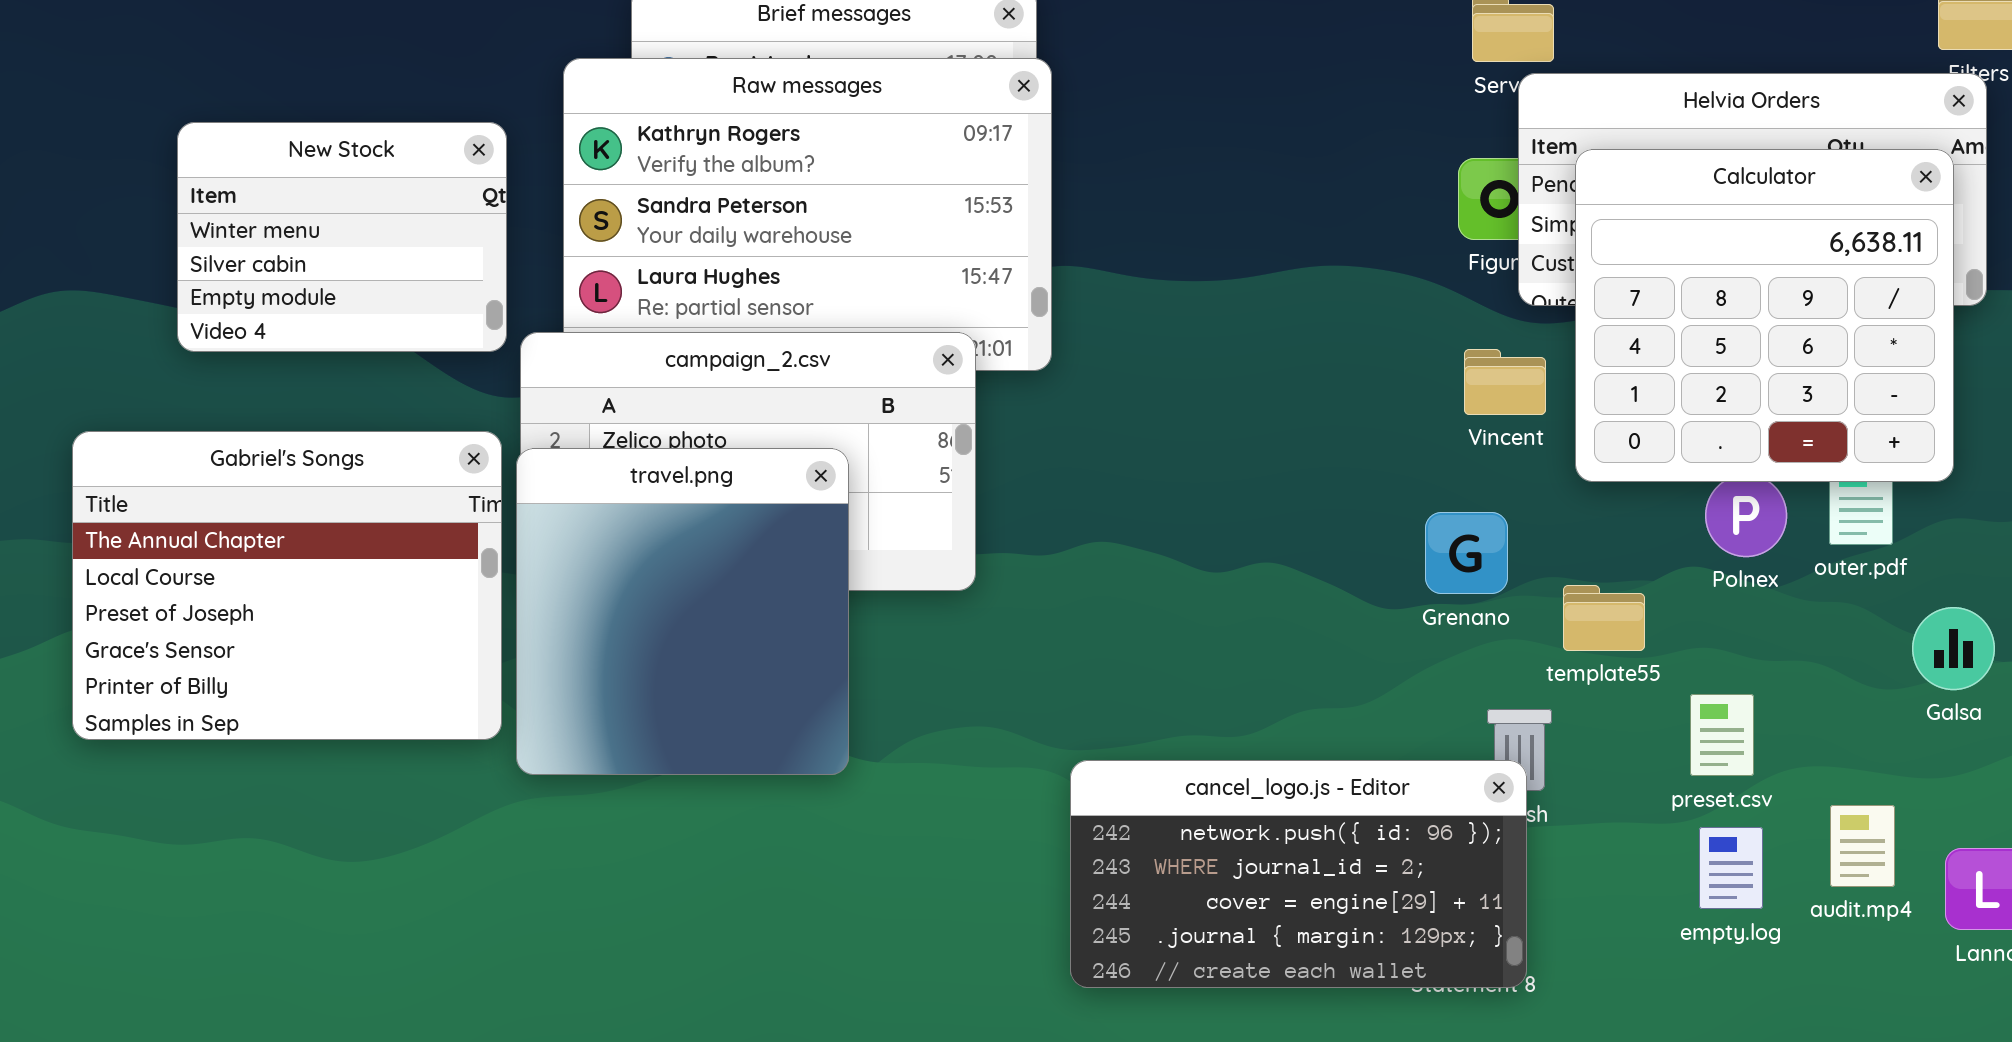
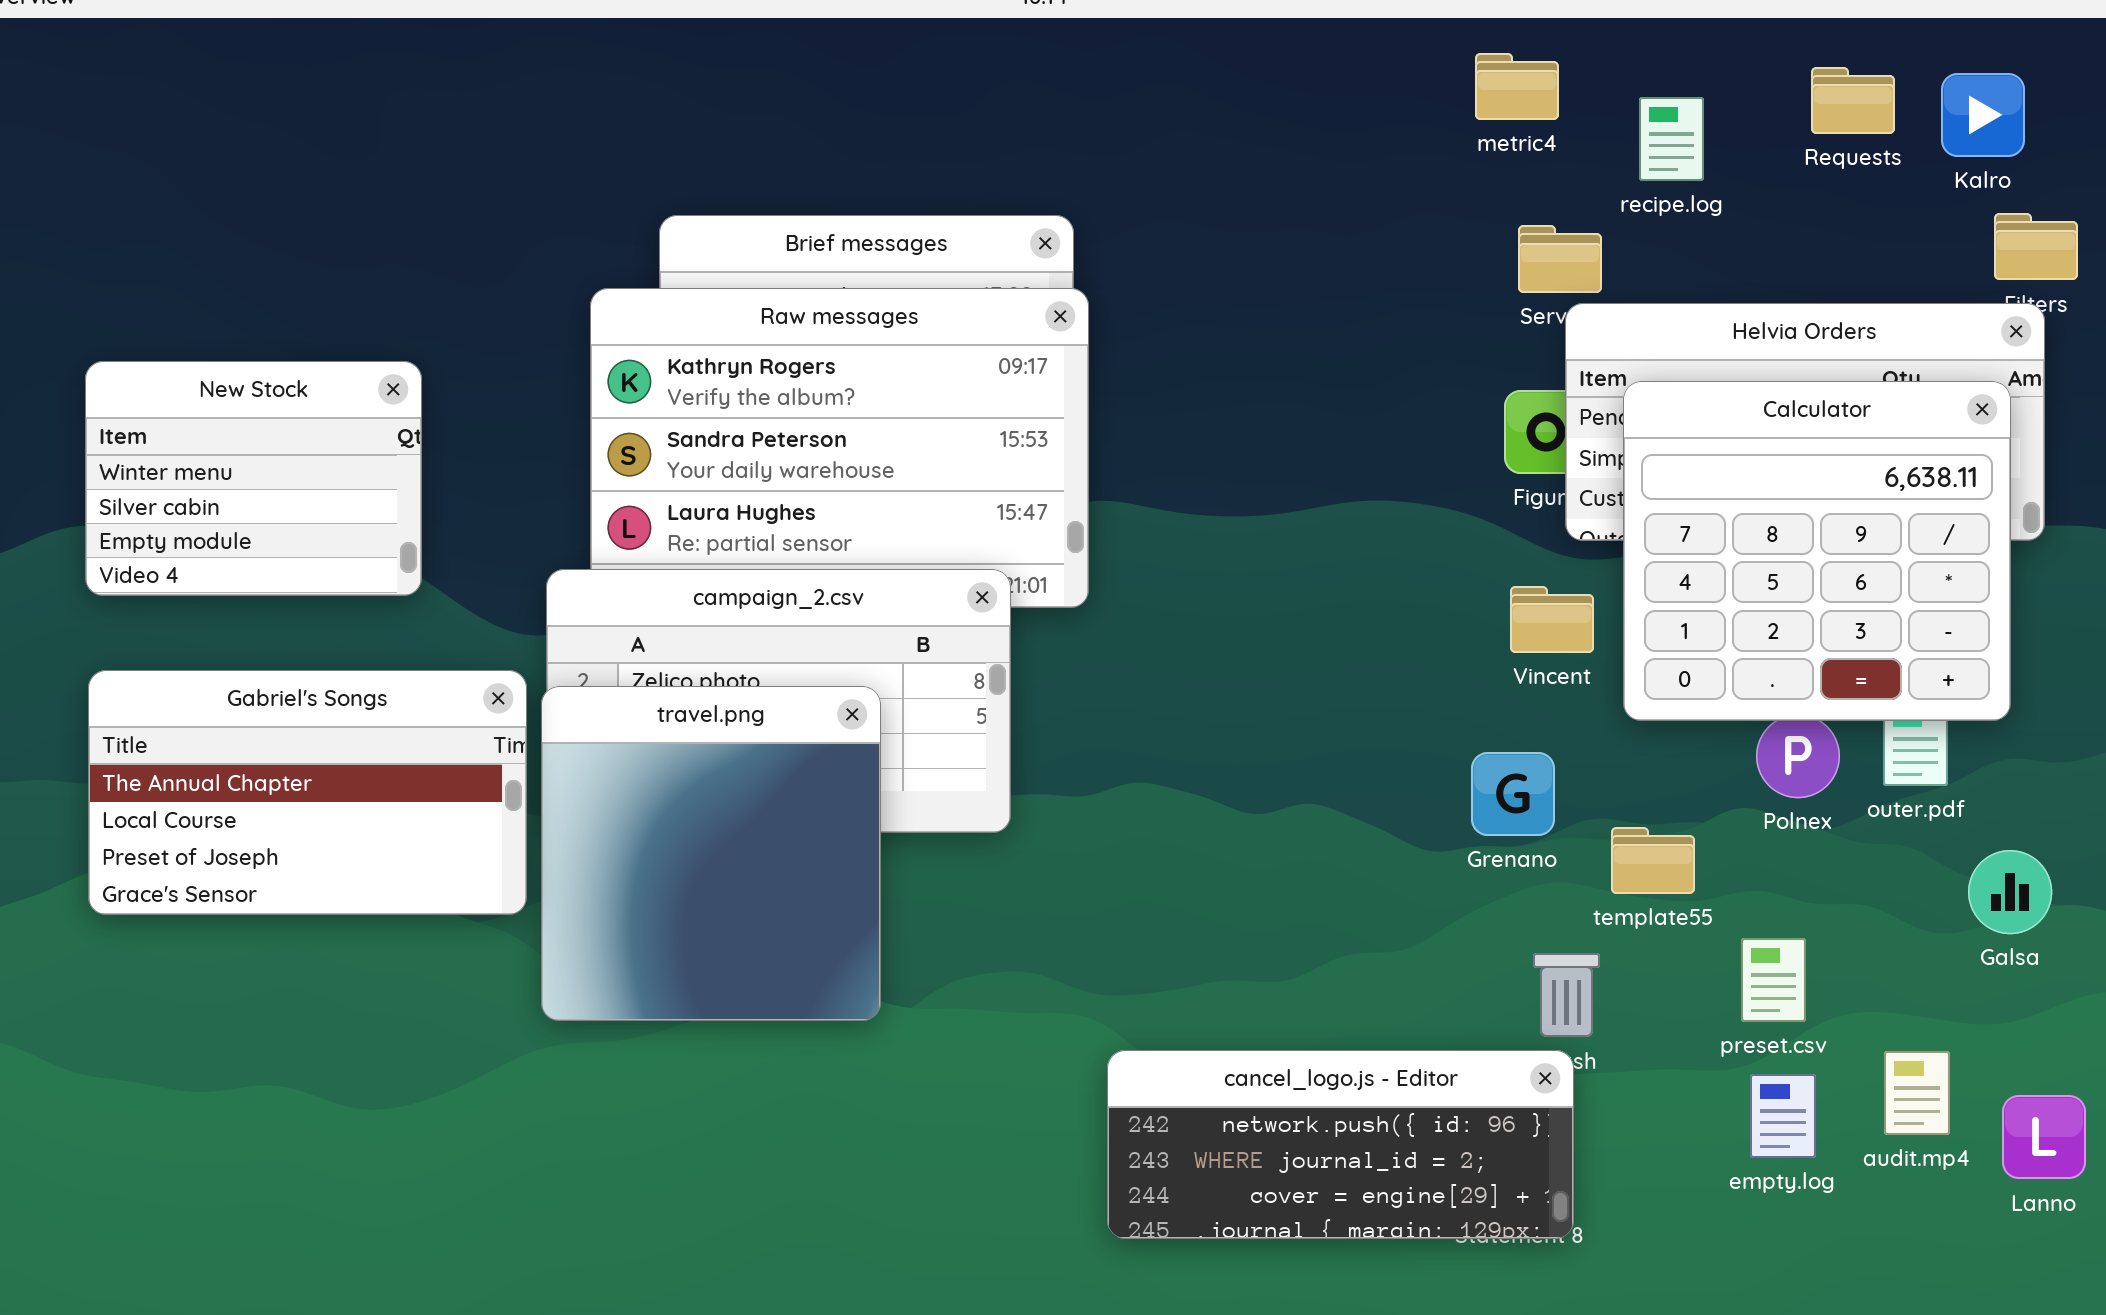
New Stock: [177,122,507,352] -> [85,361,422,596], moved
Gabriel's Songs: [72,431,502,740] -> [88,670,527,915], resized
cancel_logo.js - Editor: [1070,760,1527,988] -> [1107,1050,1574,1239], resized

